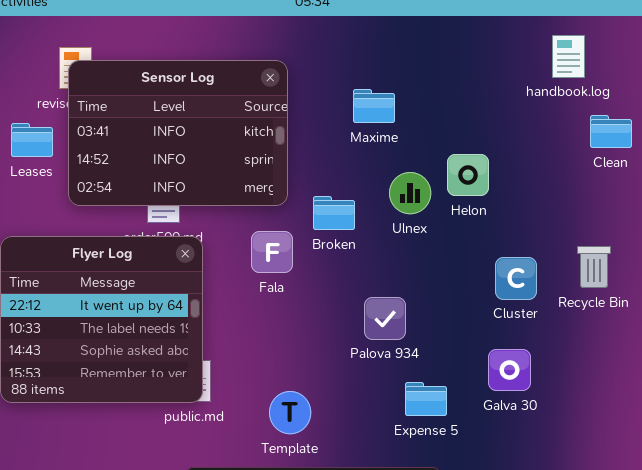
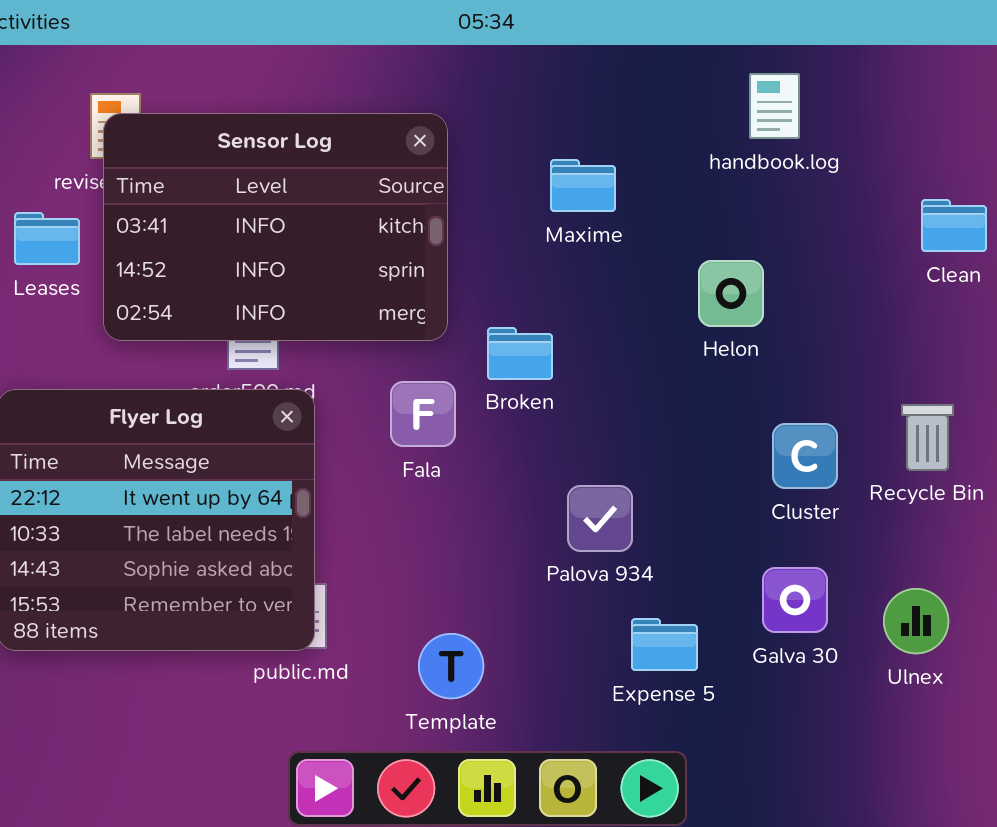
handbook.log: [552,35,585,78] -> [749,73,800,139], moved
Ulnex: [389,172,431,214] -> [883,588,949,654], moved

